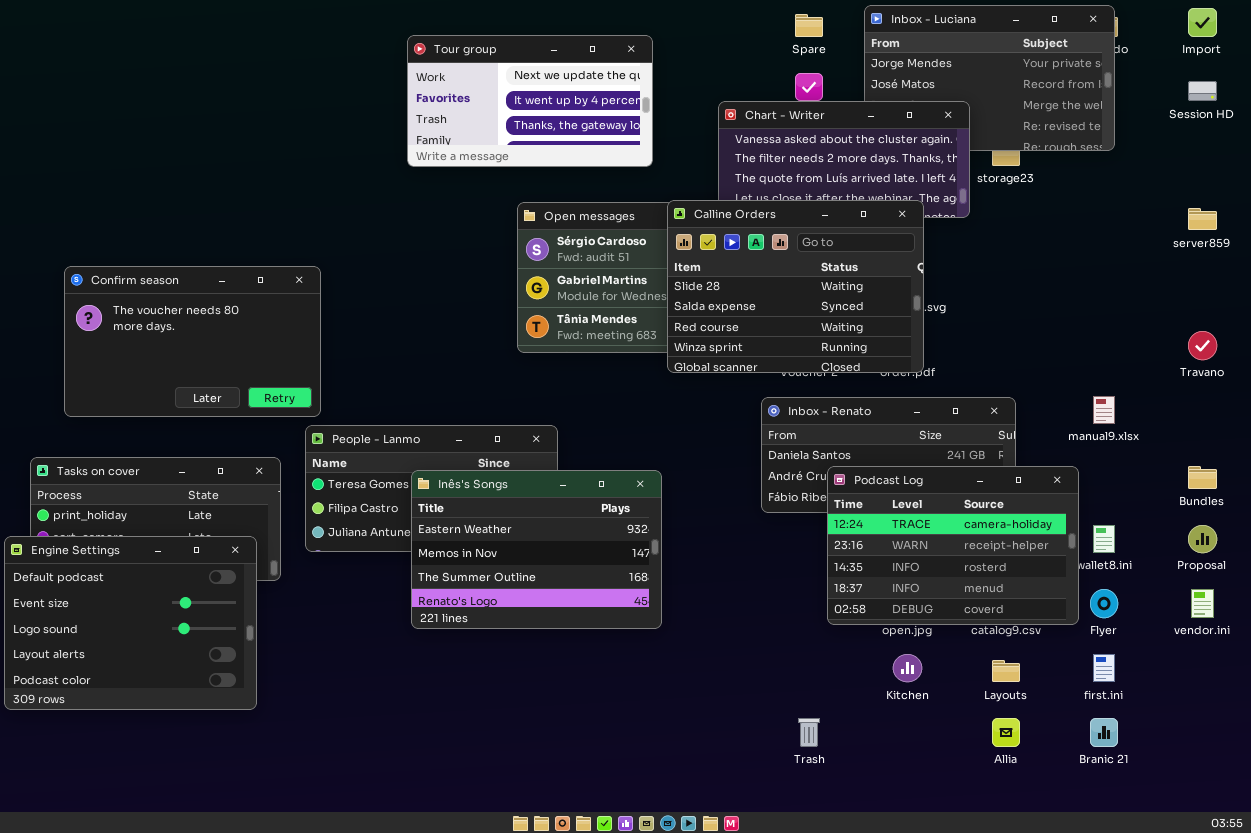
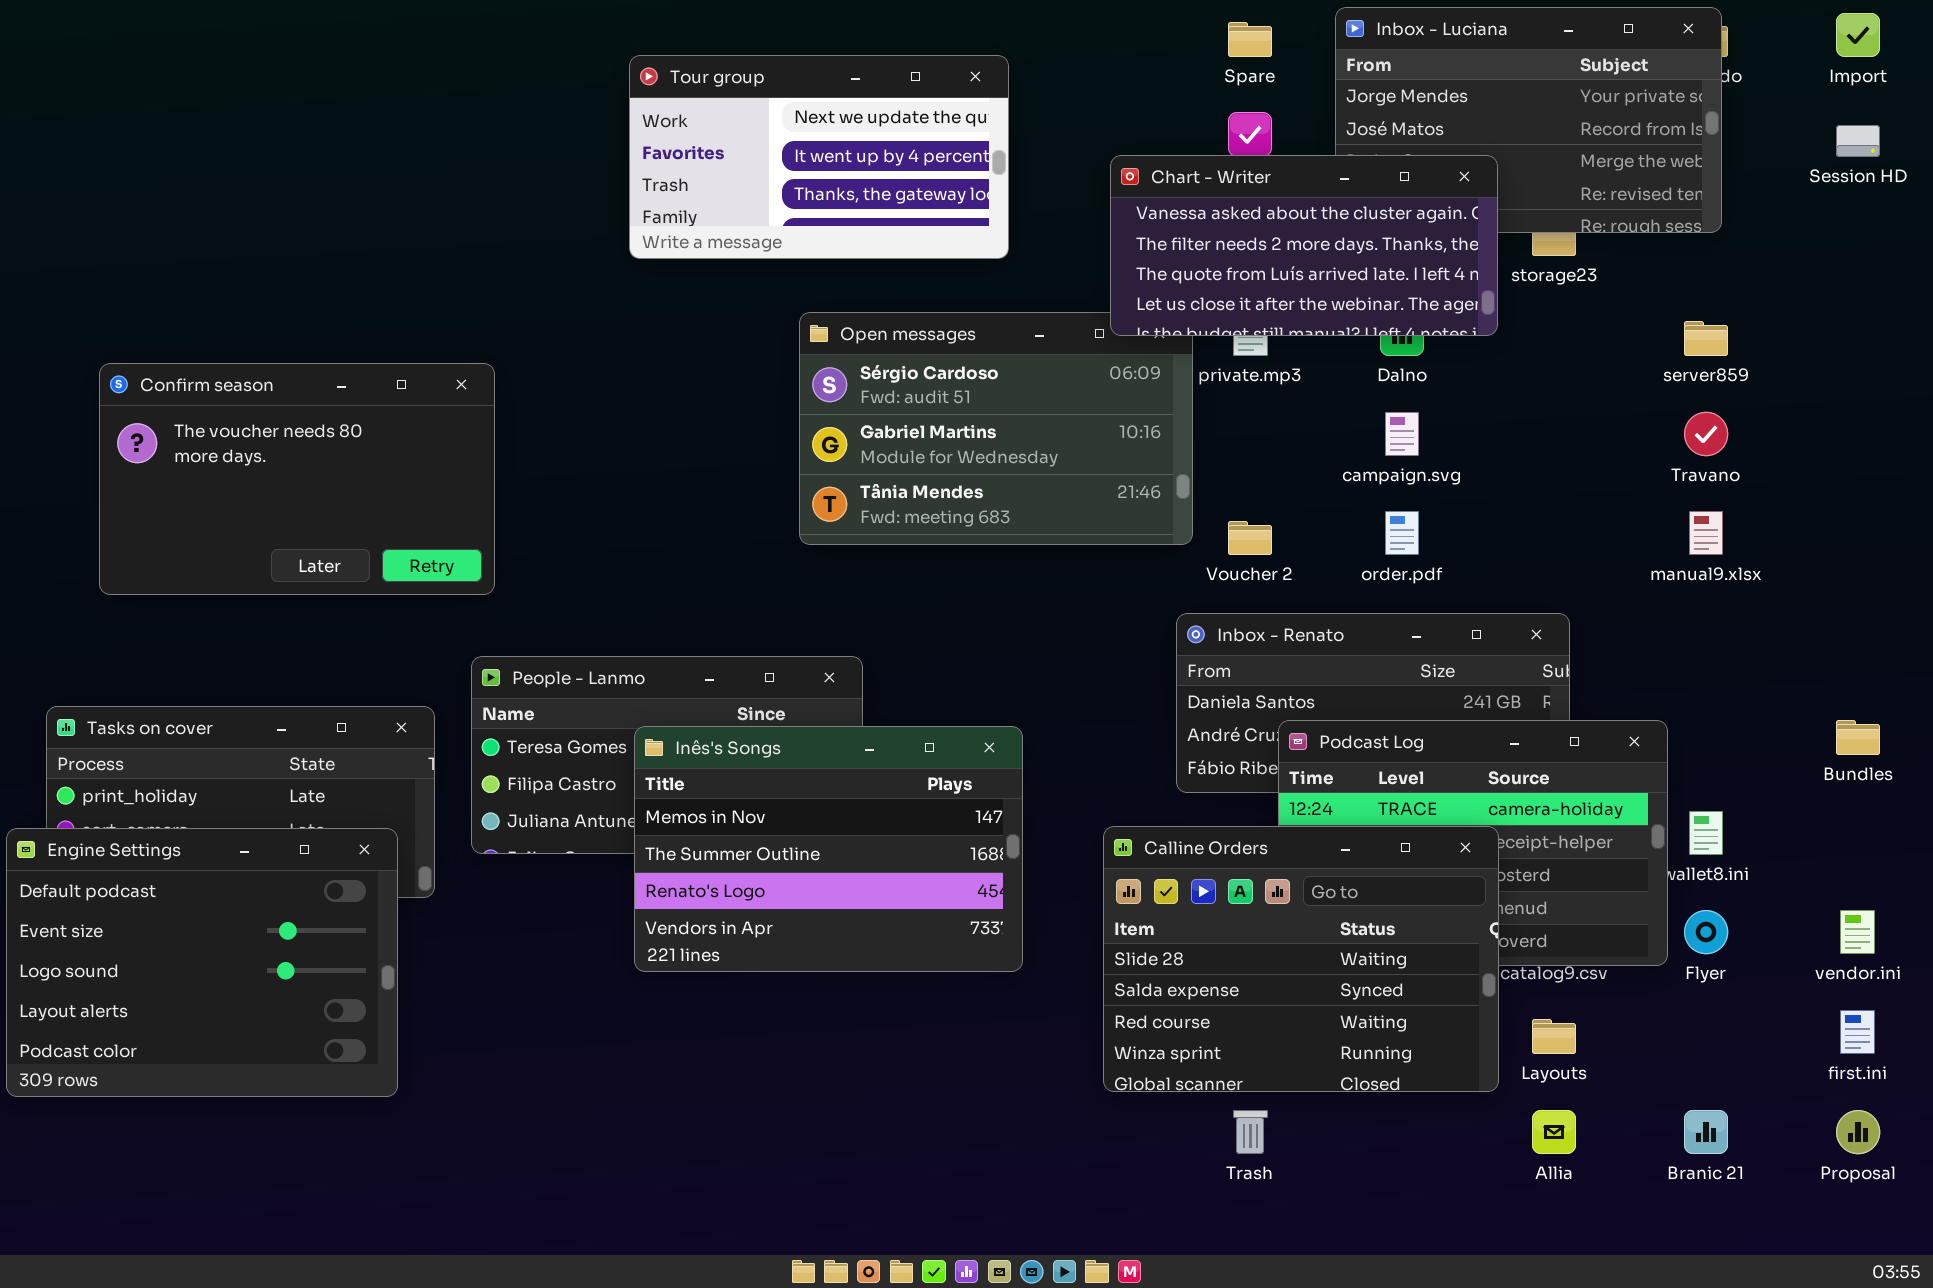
Calline Orders: [667,200,924,373] -> [1103,826,1499,1092], moved
server859: [1188,208,1217,230] -> [1684,321,1728,356], moved
Confirm season: [64,266,321,417] -> [99,363,495,595], moved
Travano: [1188,331,1217,360] -> [1684,412,1728,456], moved
manual9.xlsx: [1093,396,1115,424] -> [1689,511,1723,555], moved
Inês's Songs: [411,470,662,629] -> [634,726,1023,972], scrolled down 1 row
Proposal: [1188,525,1217,553] -> [1836,1110,1880,1154], moved
first.ini: [1093,654,1115,682] -> [1840,1010,1875,1054], moved

